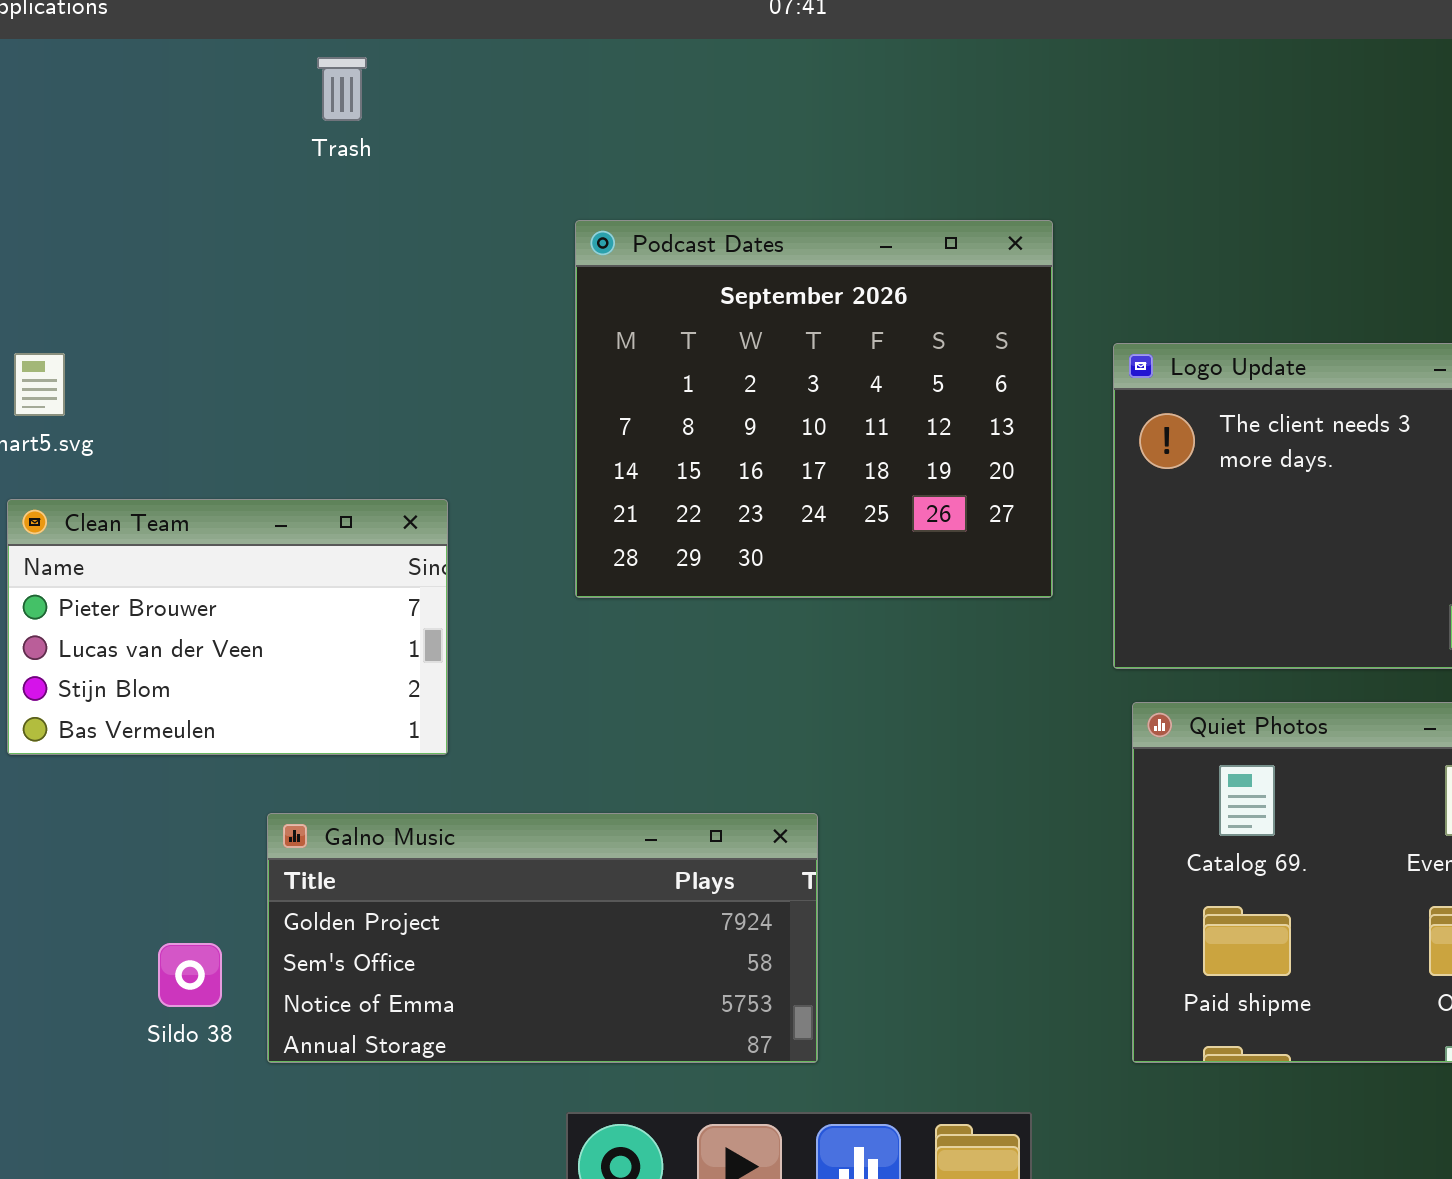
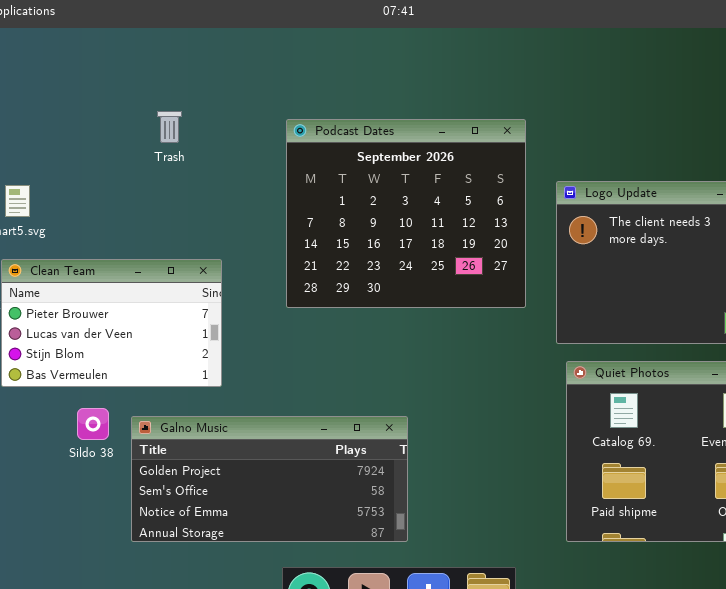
Trash: [317,57,367,121] -> [157,111,182,143], moved
Sildo 38: [158,943,222,1007] -> [77,408,109,440], moved

